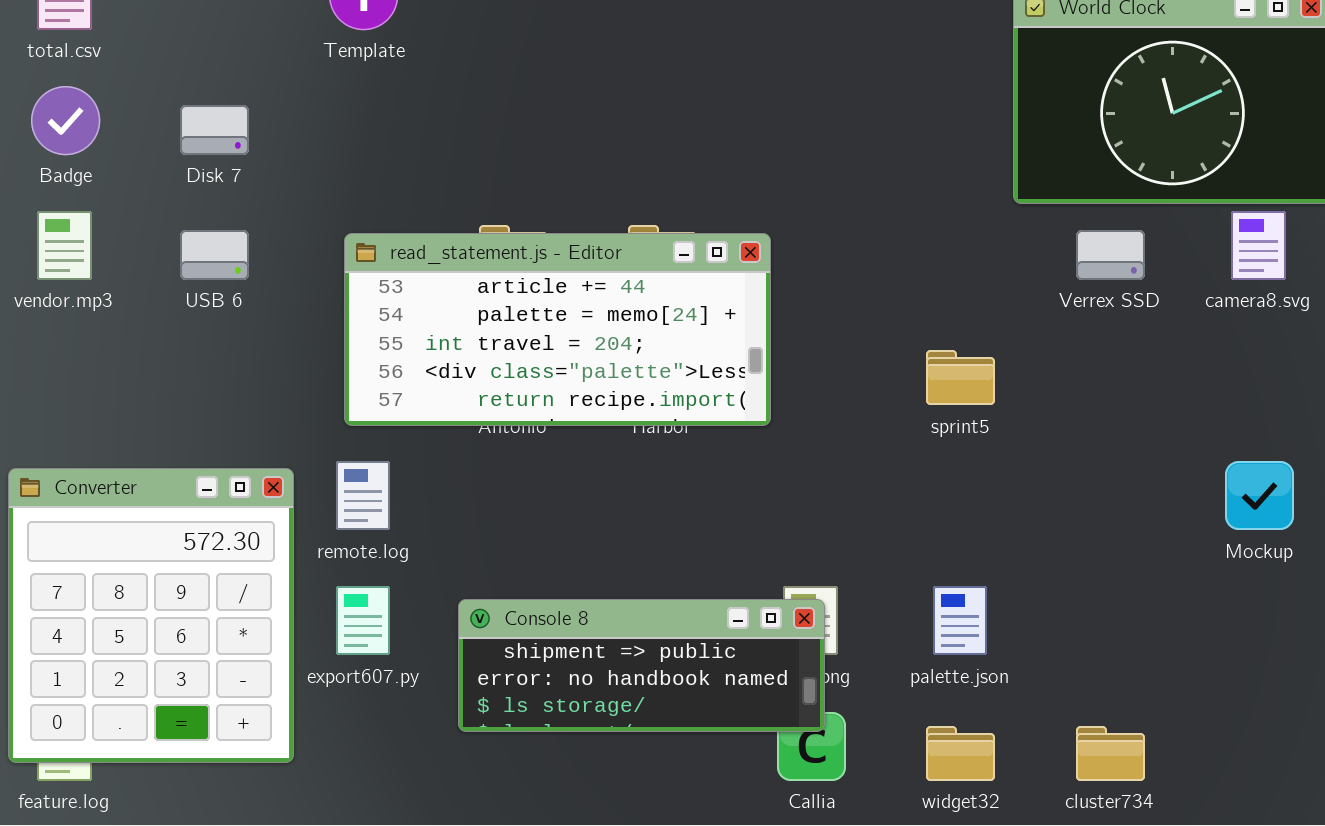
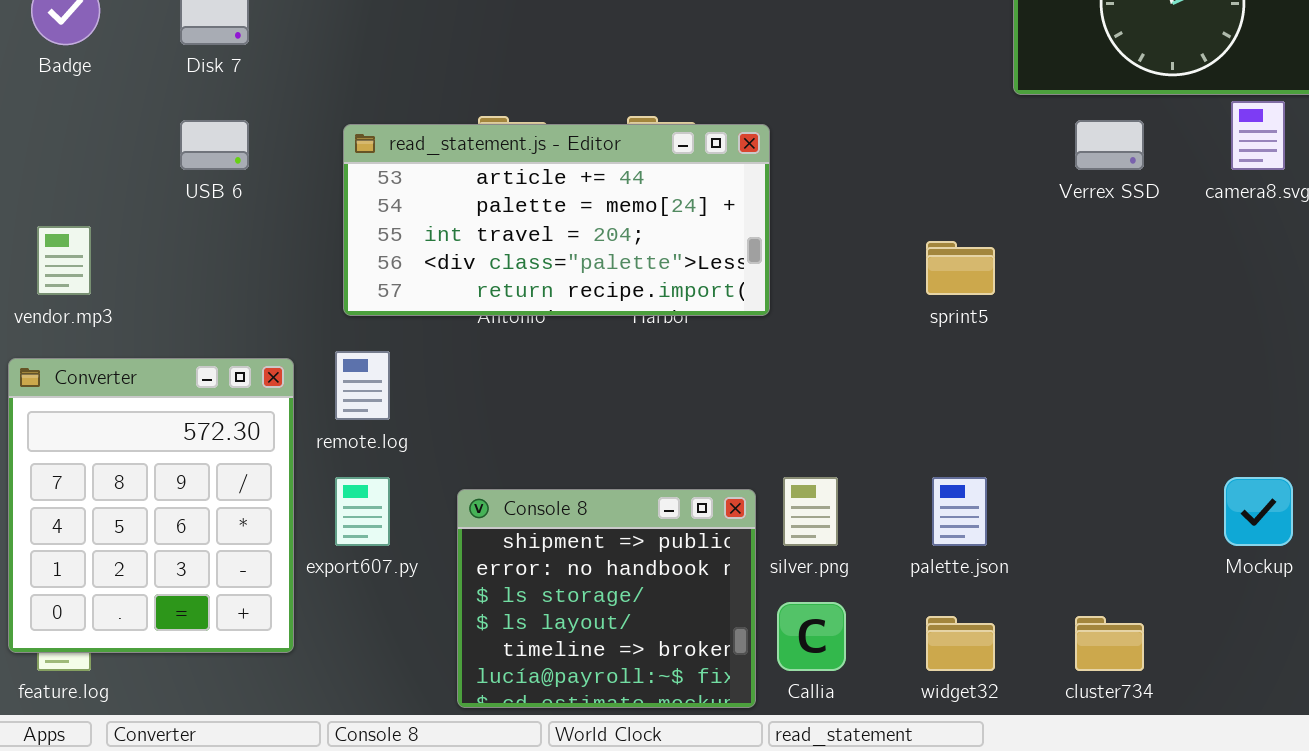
vendor.mp3: [37,211,92,280] -> [37,226,91,295], moved
Mockup: [1225,461,1294,530] -> [1224,477,1293,546], moved
Console 8: [458,599,825,732] -> [457,489,756,708], resized

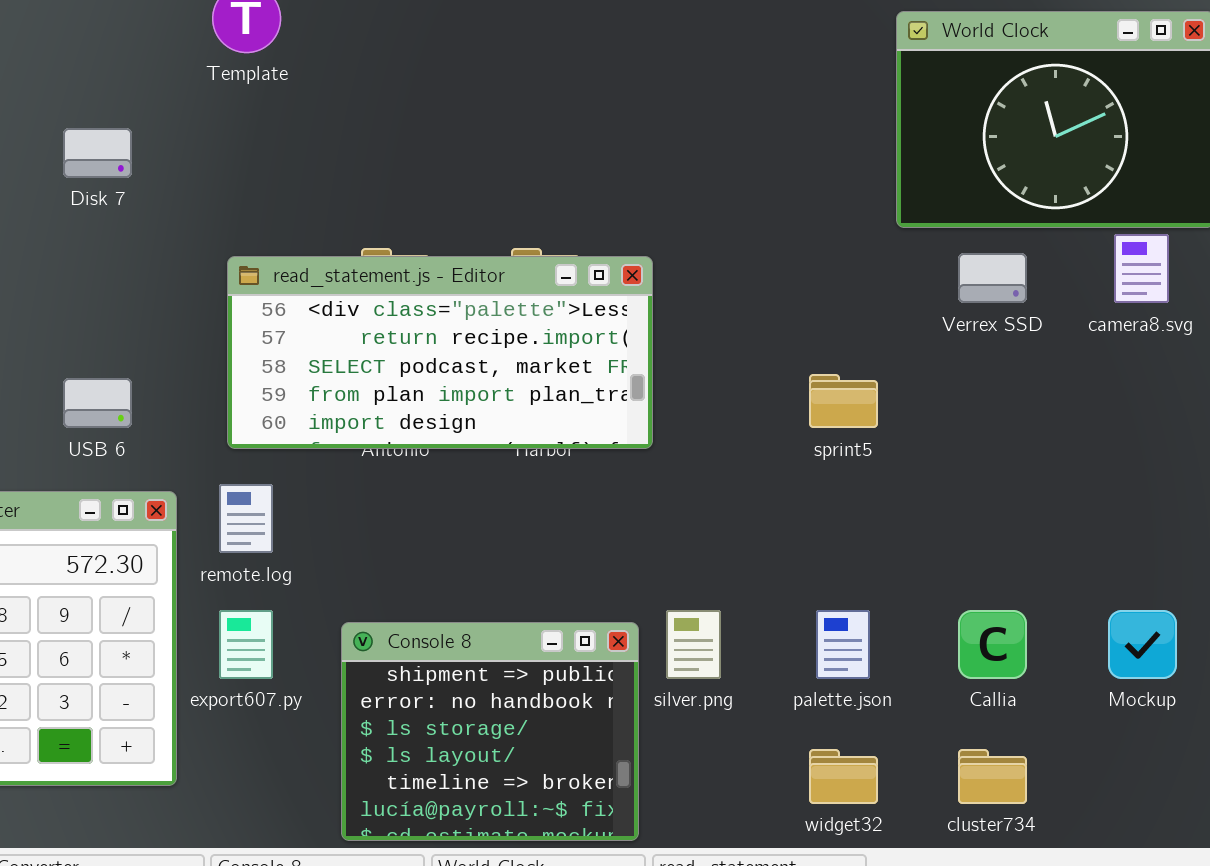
USB 6: [180,120,249,170] -> [63,378,132,428], moved
read_statement.js - Editor: [343,124,770,316] -> [227,256,653,449], scrolled down 3 rows
Callia: [777,602,846,671] -> [958,610,1027,679], moved

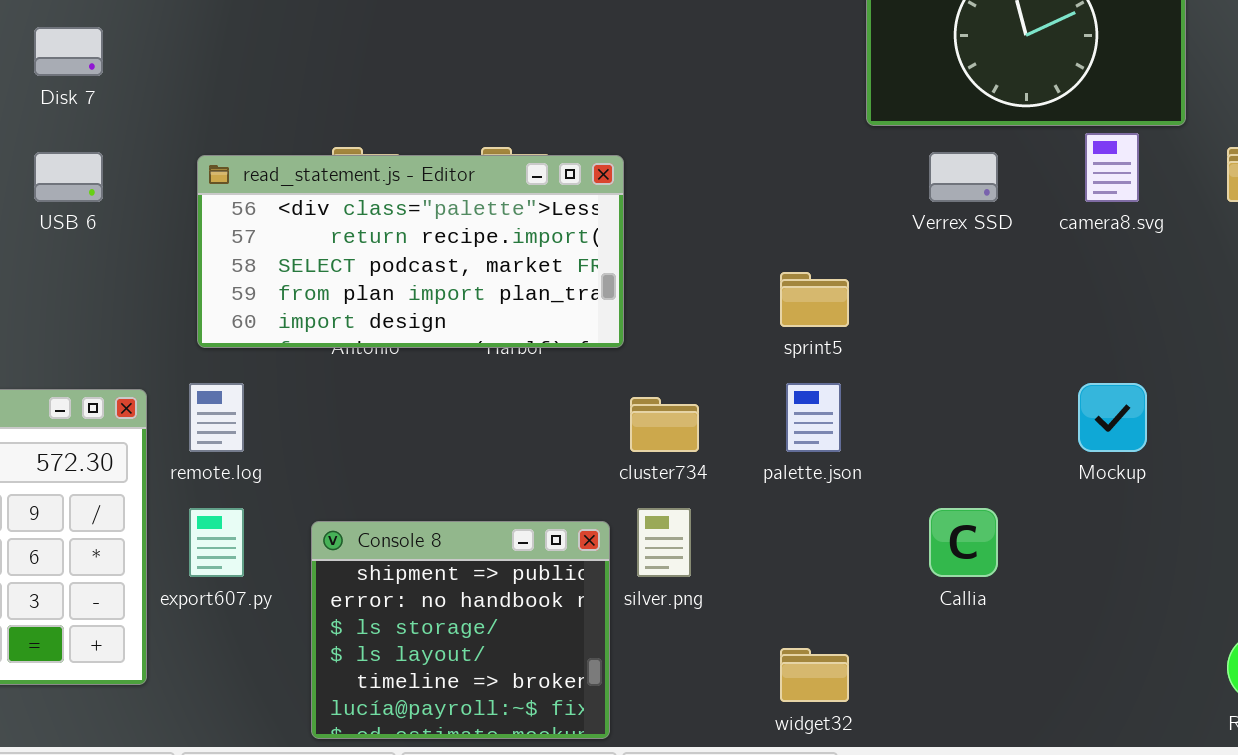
USB 6: [63,378,132,428] -> [34,152,103,202], moved
palette.json: [816,610,870,679] -> [786,383,841,452], moved
Mockup: [1108,610,1177,679] -> [1078,383,1147,452], moved
cluster734: [958,749,1027,804] -> [630,397,699,452], moved

